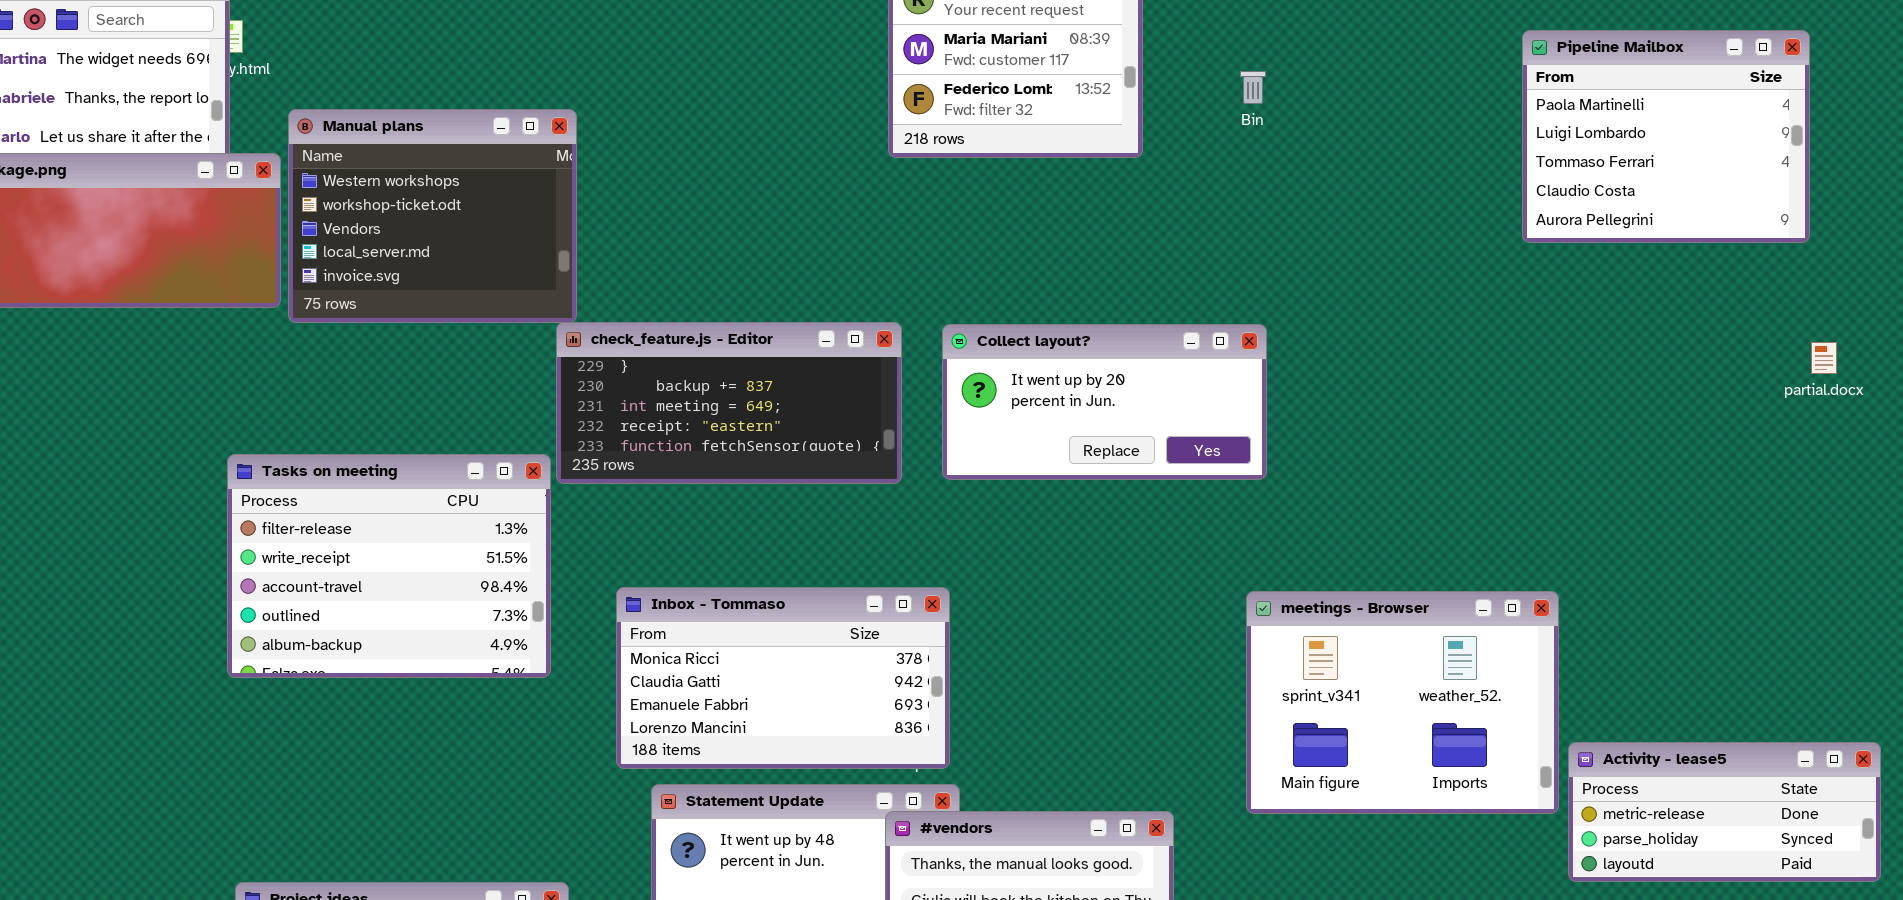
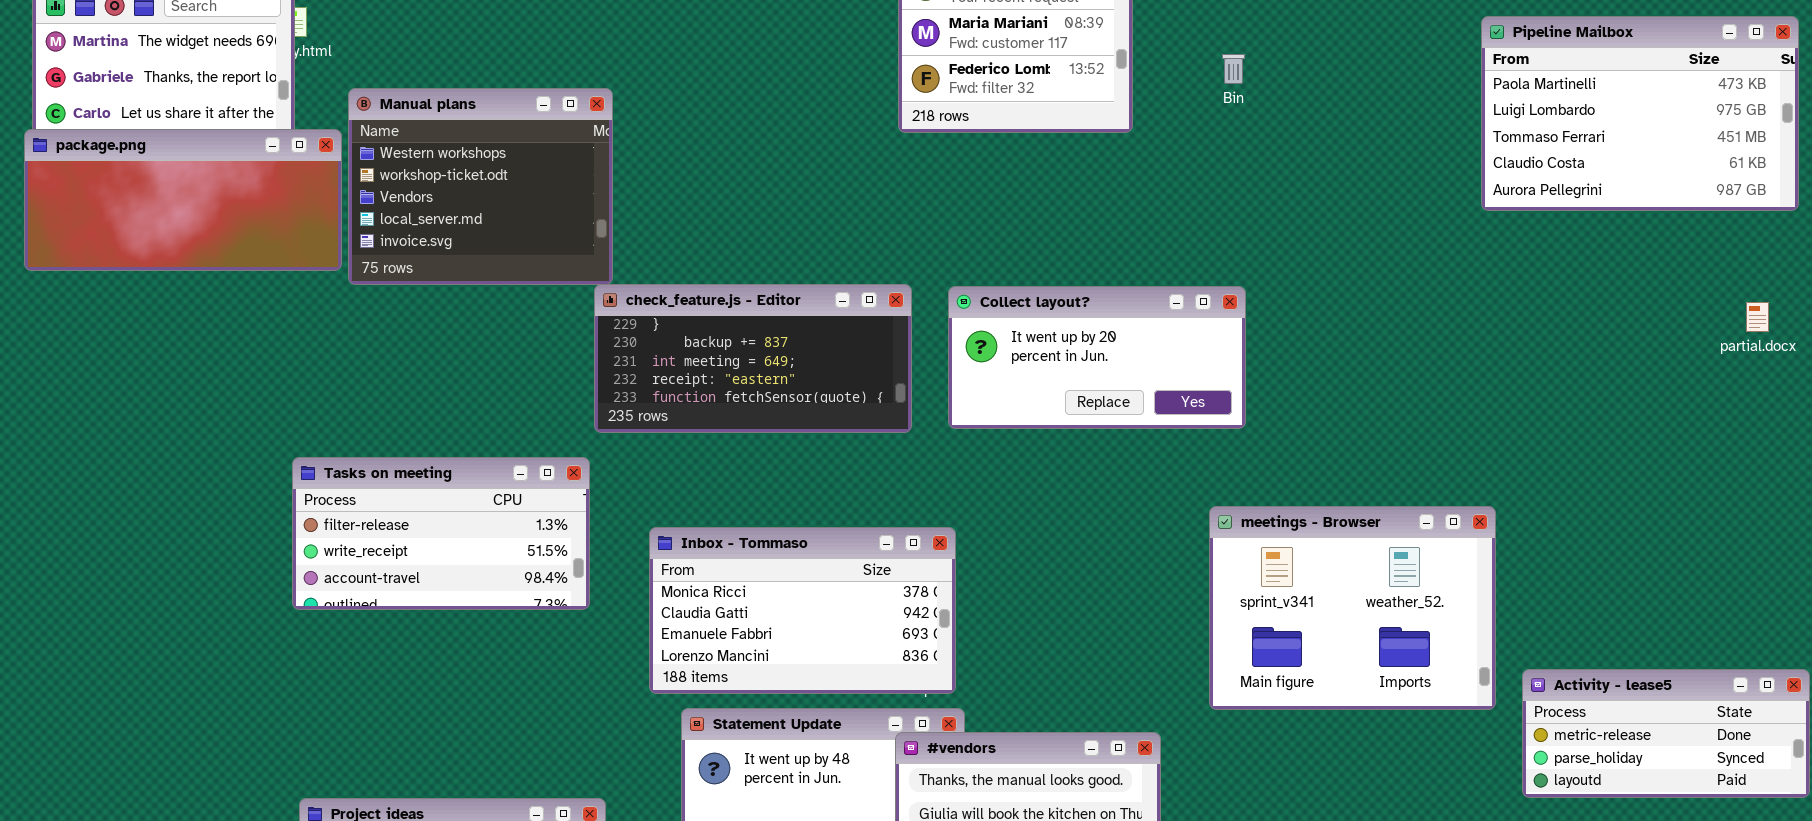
Pipeline Mailbox: [1522,30,1810,243] -> [1481,16,1799,211], resized
Tasks on meeting: [227,454,551,678] -> [292,457,590,610], resized
meetings - Browser: [1246,591,1559,814] -> [1209,506,1496,710], moved

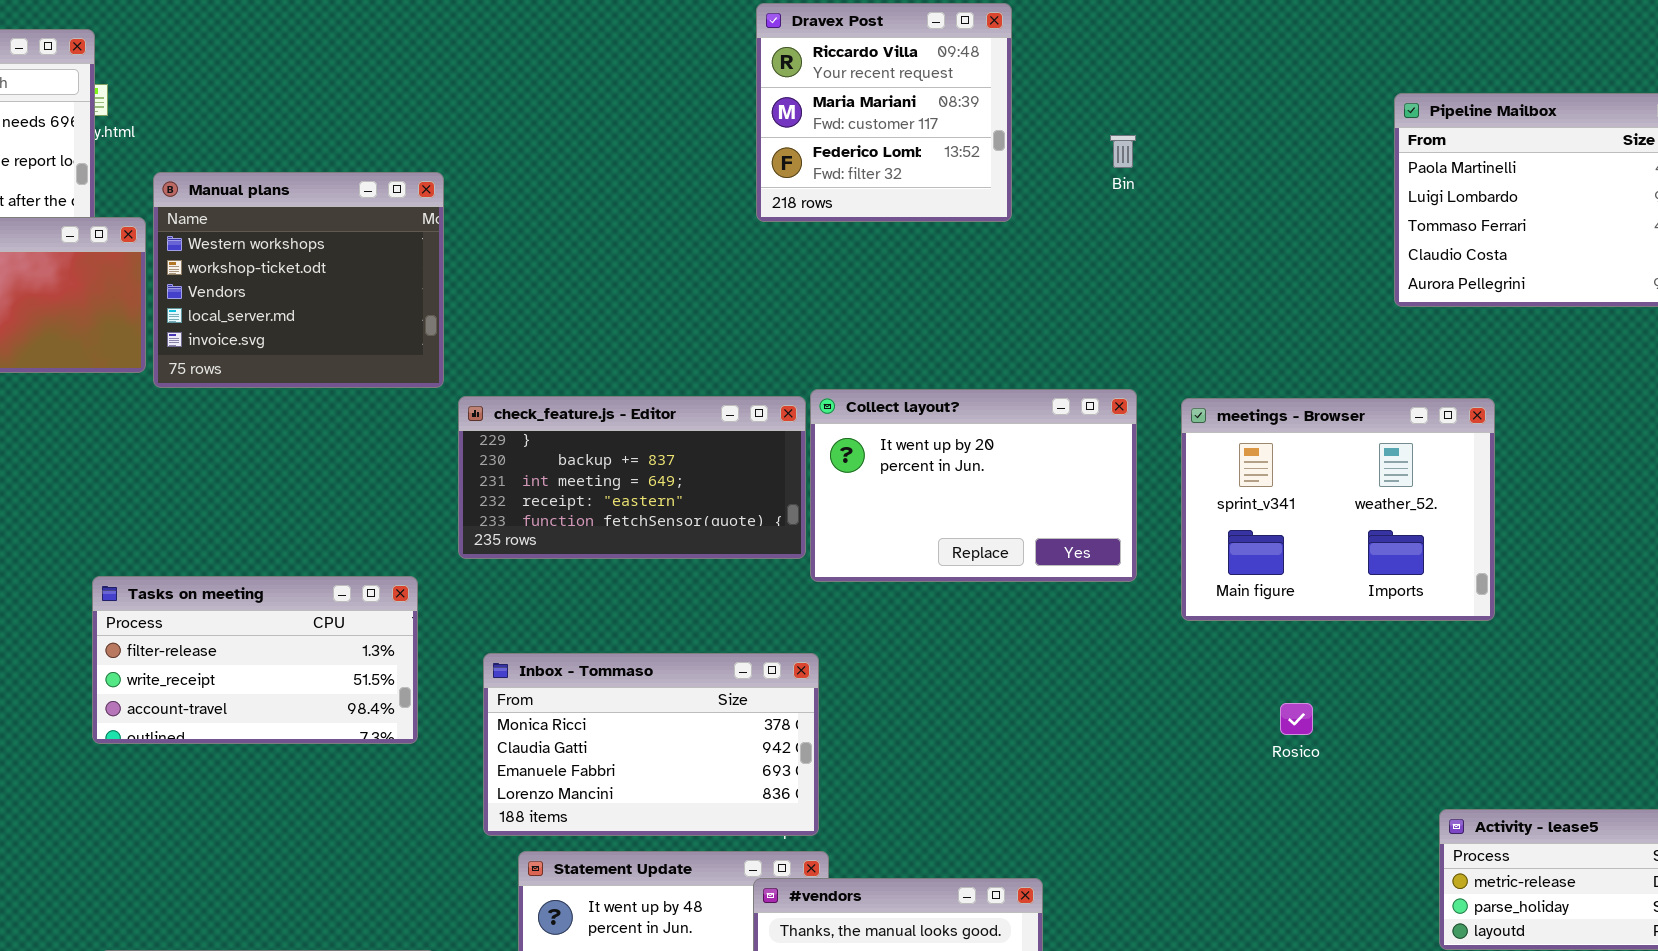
check_feature.js - Editor: [594,284,912,433] -> [458,396,806,559], moved
Collect layout?: [948,286,1246,429] -> [810,389,1137,582], resized
meetings - Browser: [1209,506,1496,710] -> [1181,398,1495,621], moved

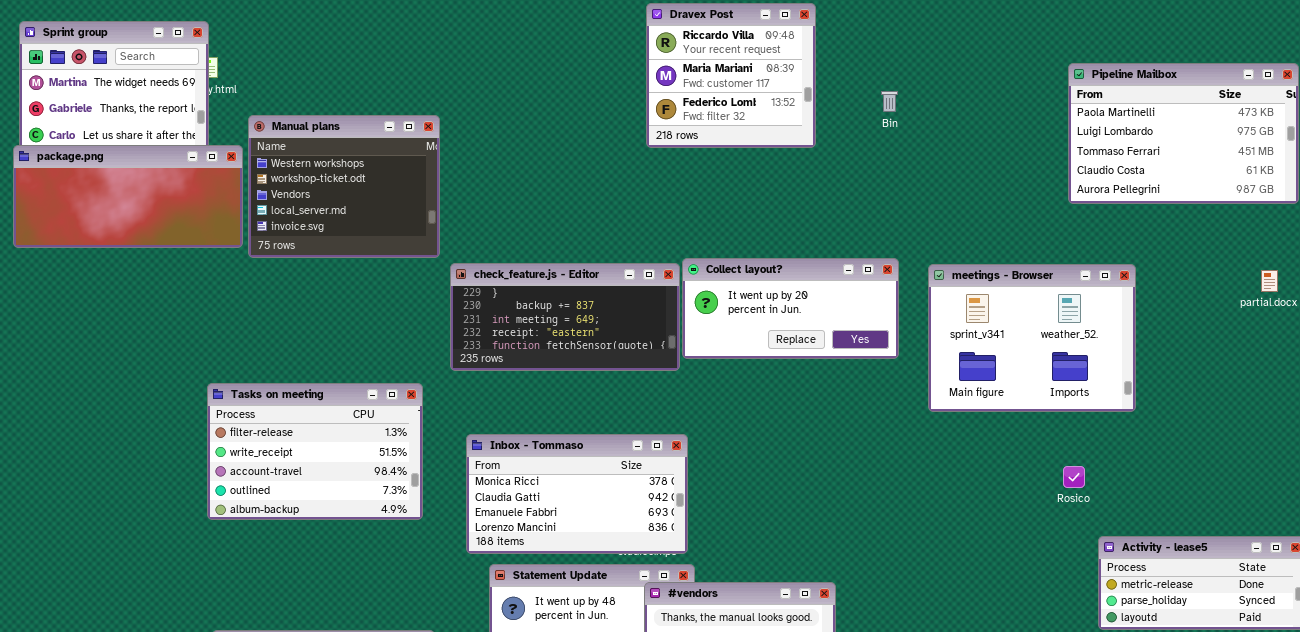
Collect layout?: [810,389,1137,582] -> [682,258,899,359], resized
Tasks on meeting: [92,576,418,744] -> [207,383,423,520], resized
Rosico: [1280,703,1313,735] -> [1063,466,1085,488], moved

